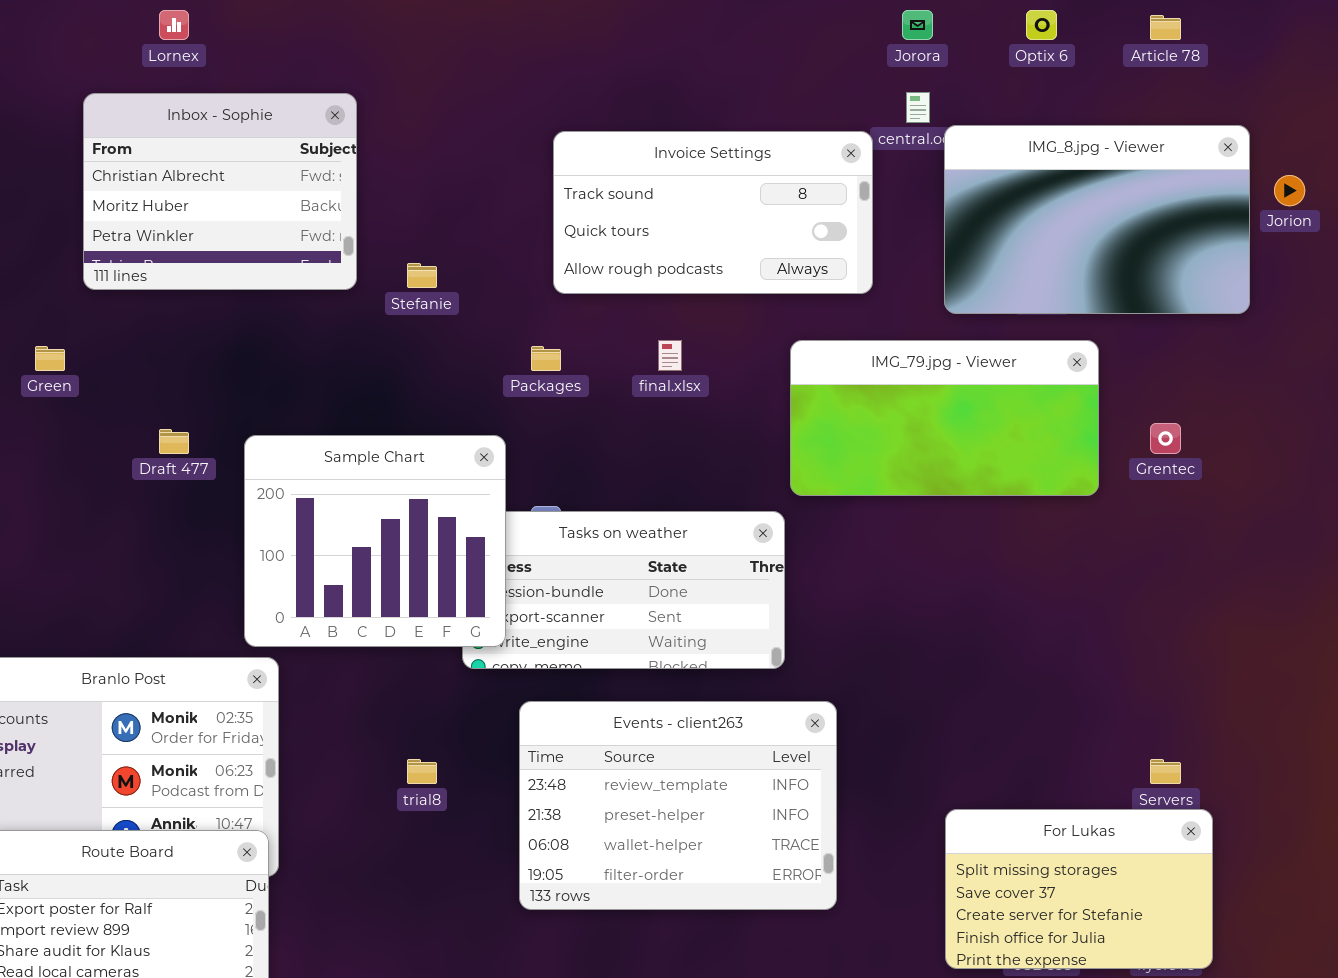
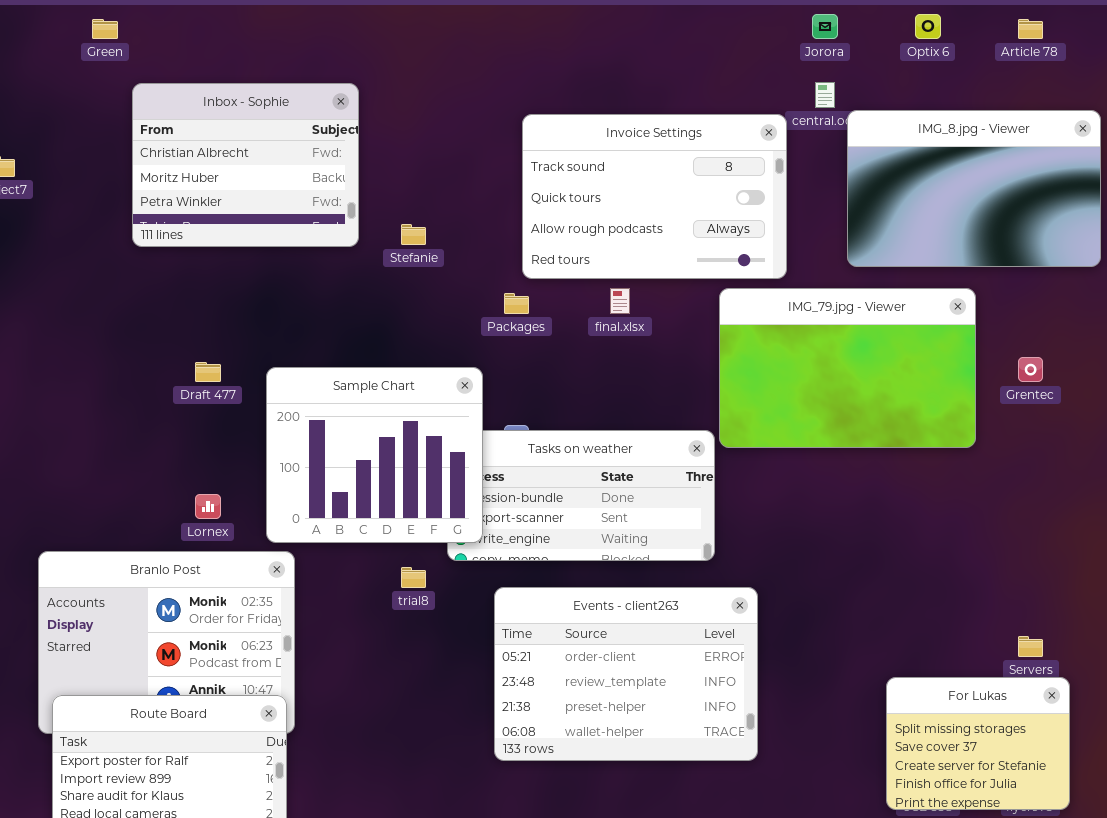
Lornex: [159,10,189,40] -> [195,494,221,519], moved
Invoice Settings: [553,131,873,294] -> [522,114,787,279], resized
IMG_79.jpg - Viewer: [790,340,1099,496] -> [719,288,976,448], resized
Green: [35,346,65,371] -> [92,19,118,39], moved
Events - client263: [519,701,837,910] -> [494,587,758,761], scrolled up 1 row
trial8: [407,759,437,784] -> [401,567,426,588], moved
For Lukas: [945,809,1213,969] -> [886,677,1070,810], resized

